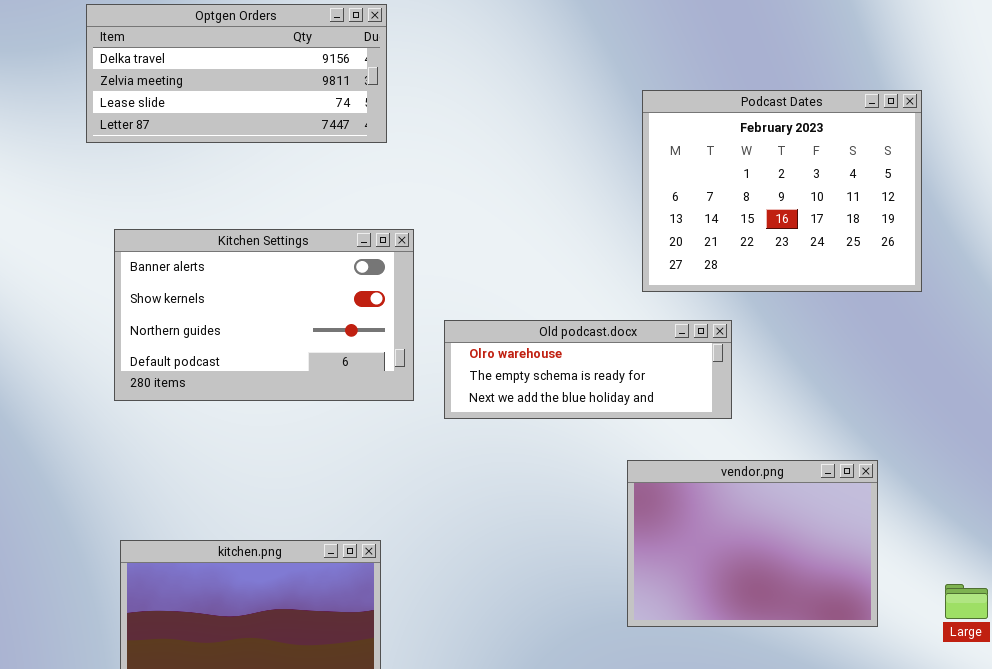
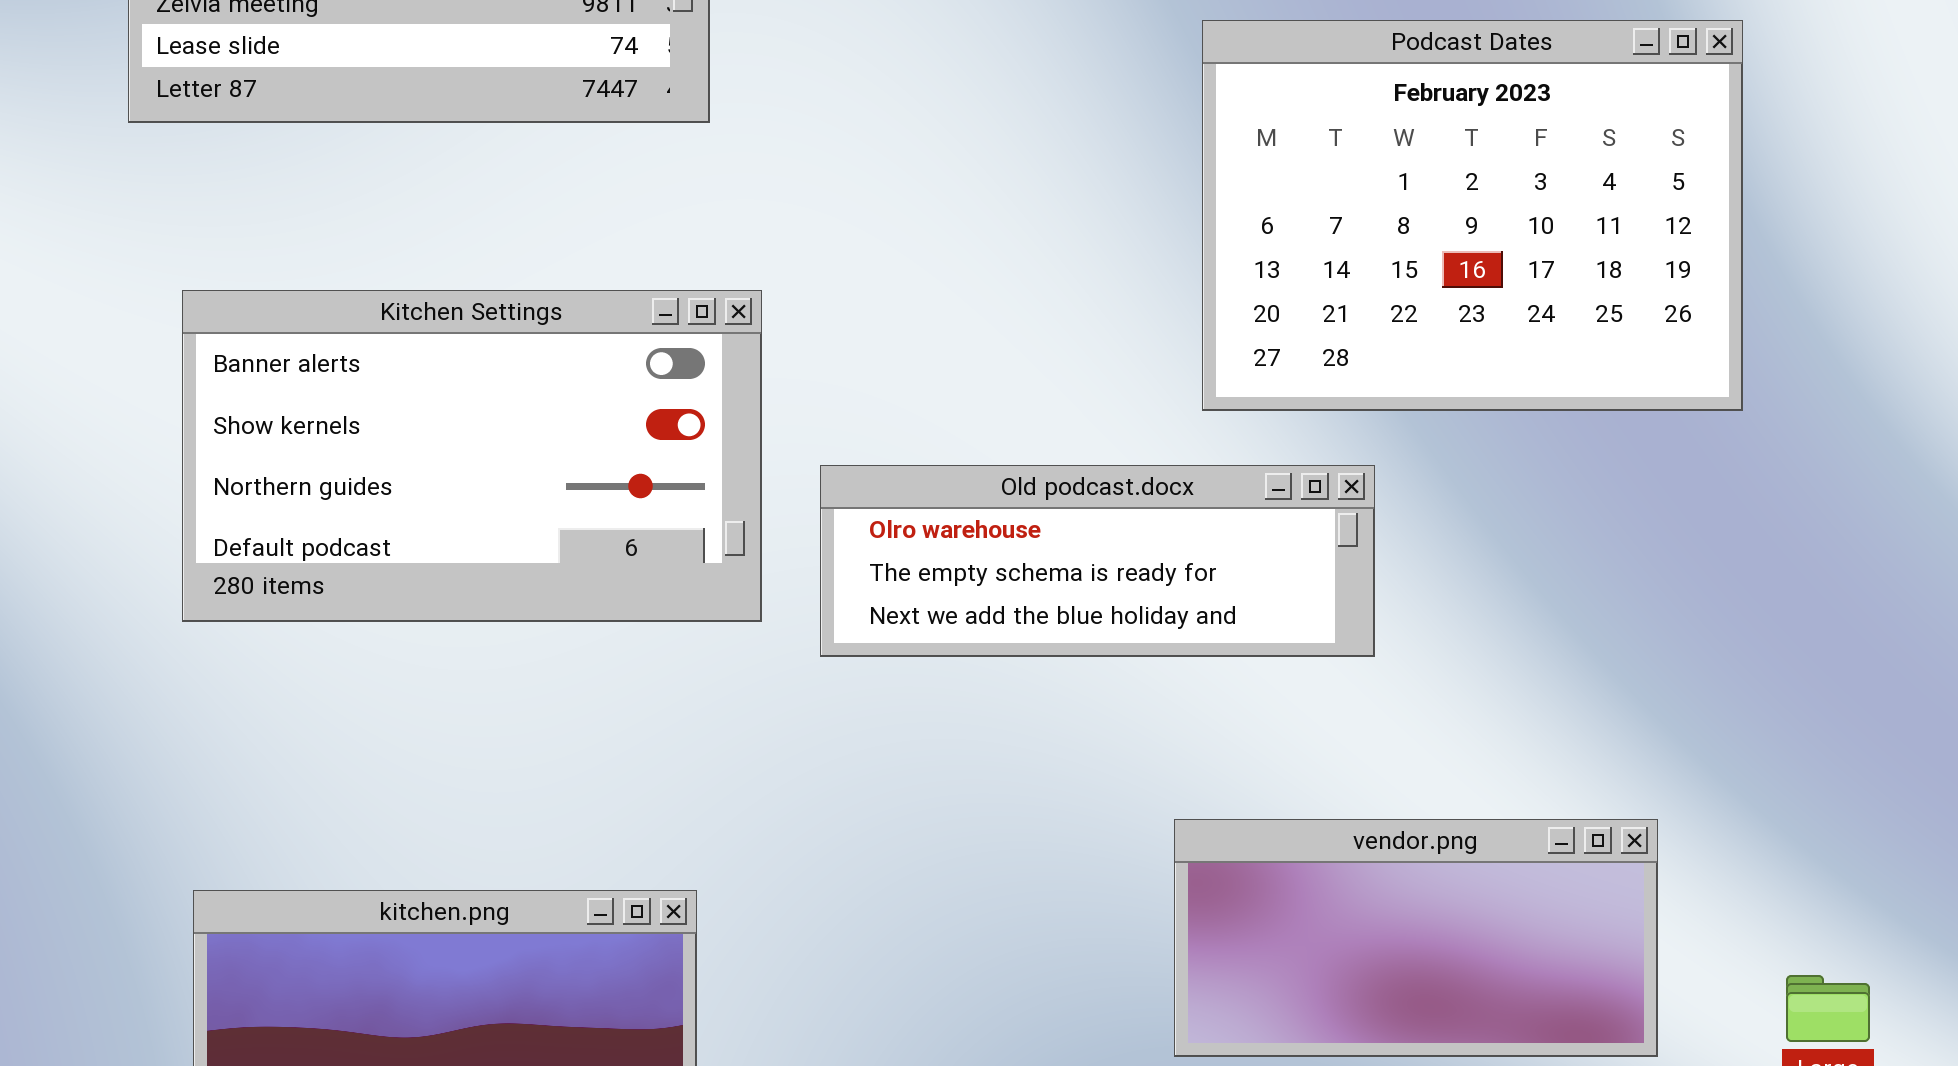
vendor.png: [627,460,878,627] -> [1174,819,1658,1057], resized

